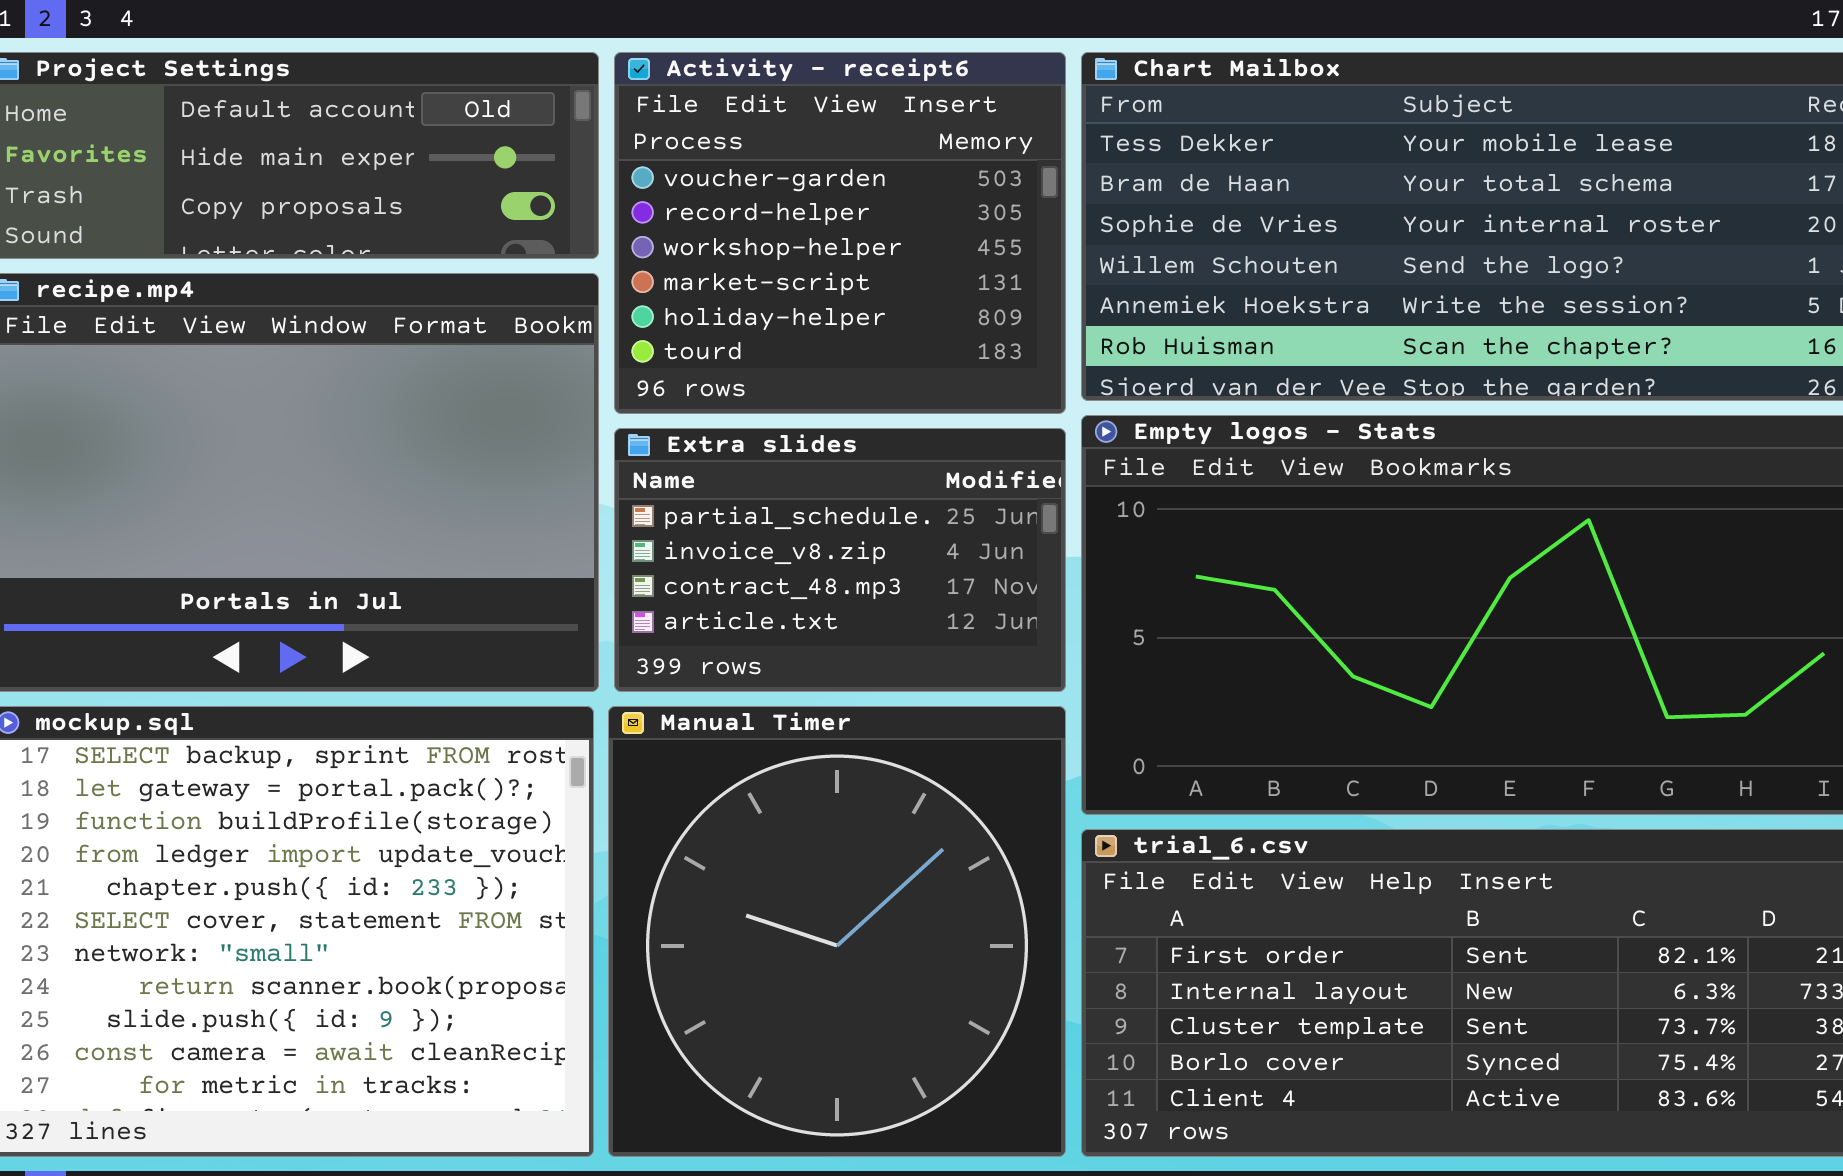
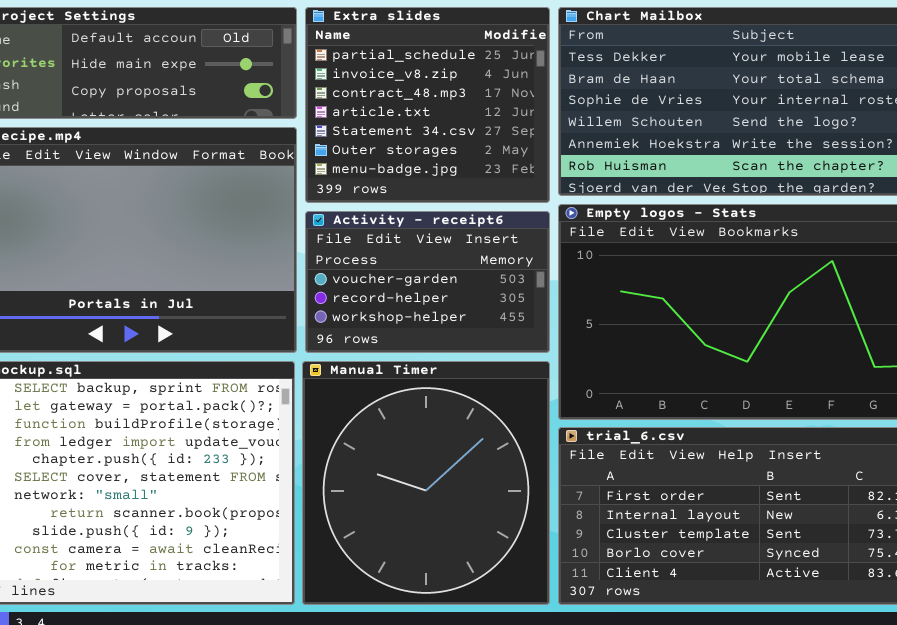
Activity - receipt6: [614,52,1066,414] -> [305,211,550,353], moved, resized
Extra slides: [614,428,1066,692] -> [305,7,550,203], moved, resized

